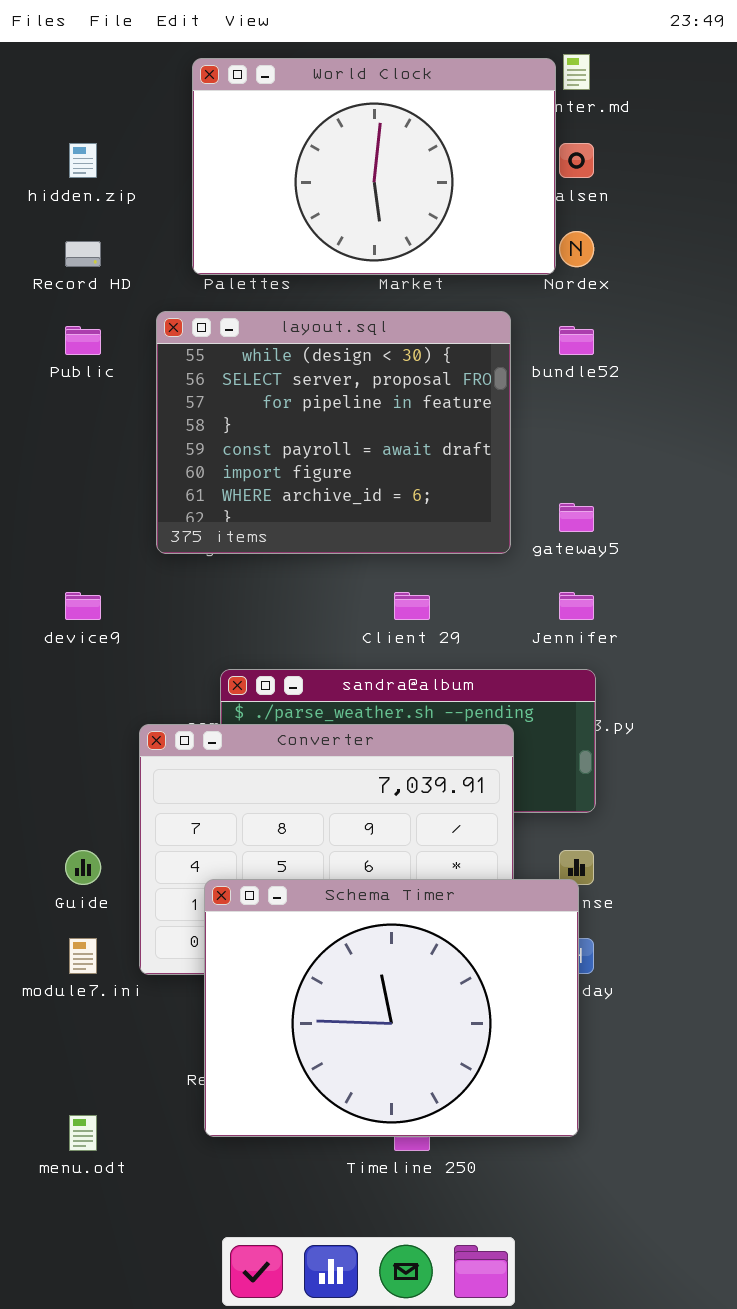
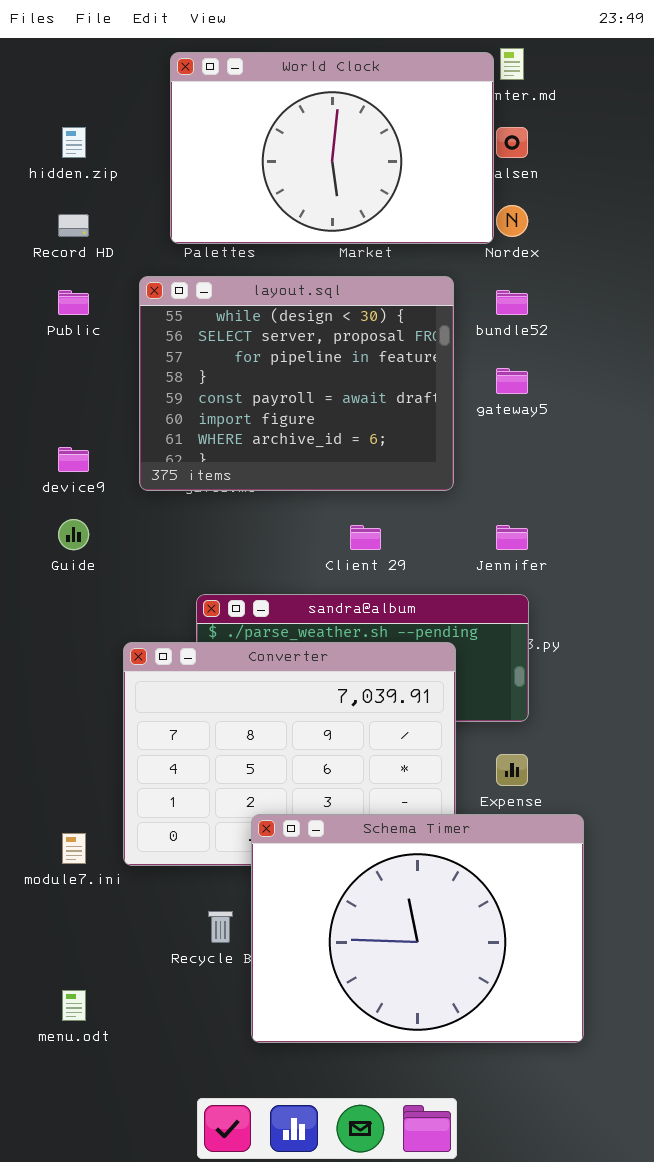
gateway5: [559,503,594,532] -> [496,368,528,394], moved
device9: [65,592,101,620] -> [58,447,89,472], moved
Guide: [65,850,101,885] -> [58,519,89,550], moved
Schema Timer: [204,879,579,1137] -> [251,814,584,1043], moved

